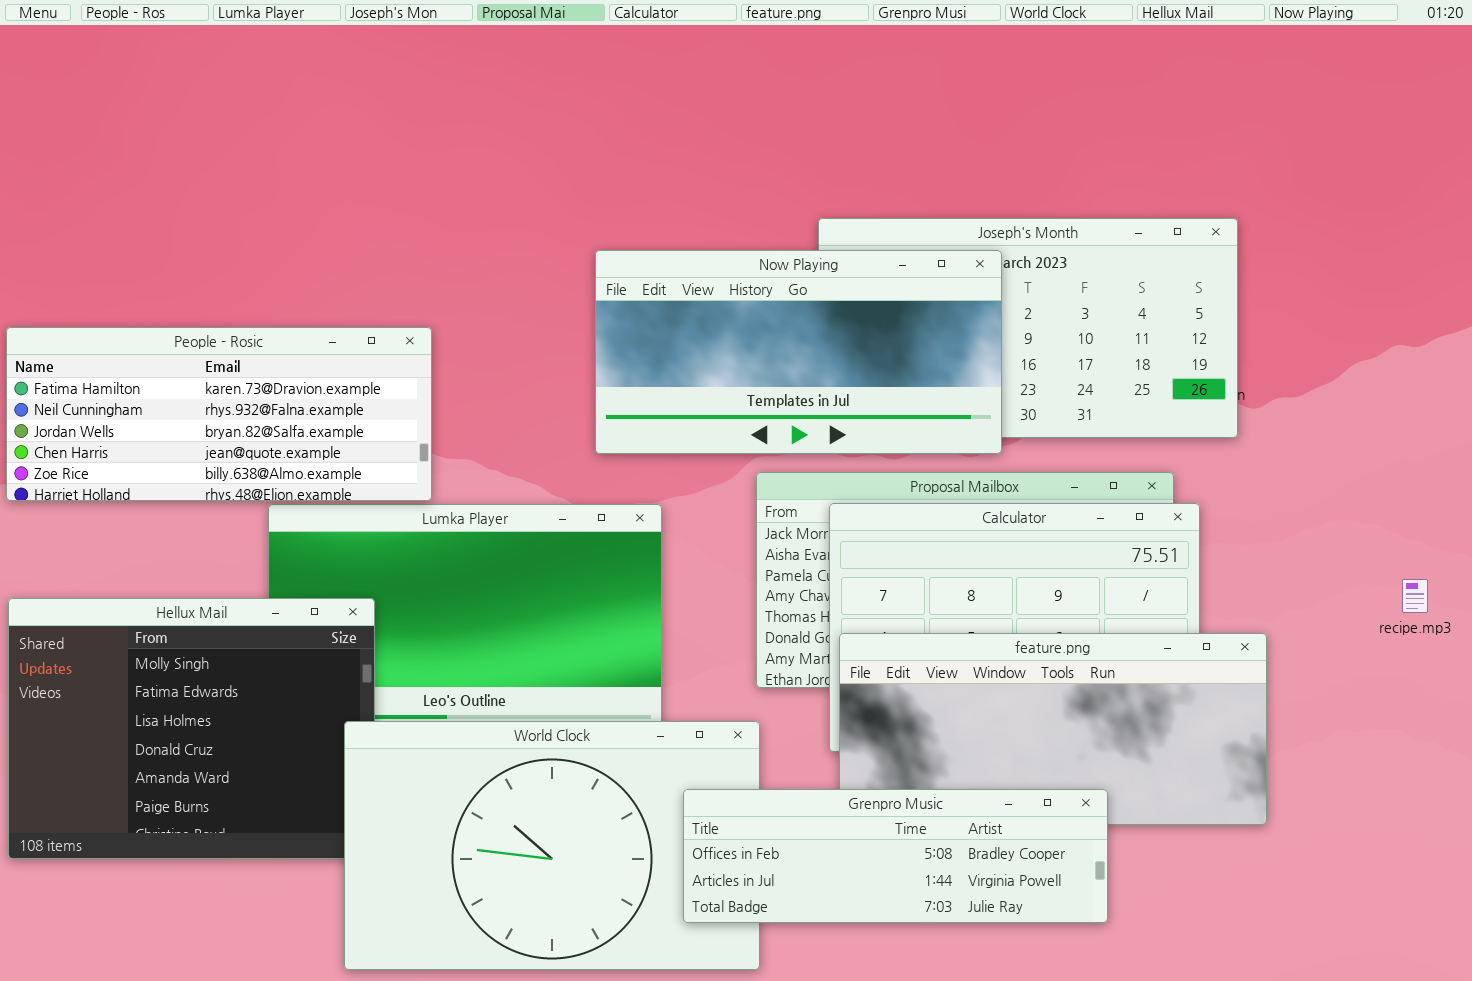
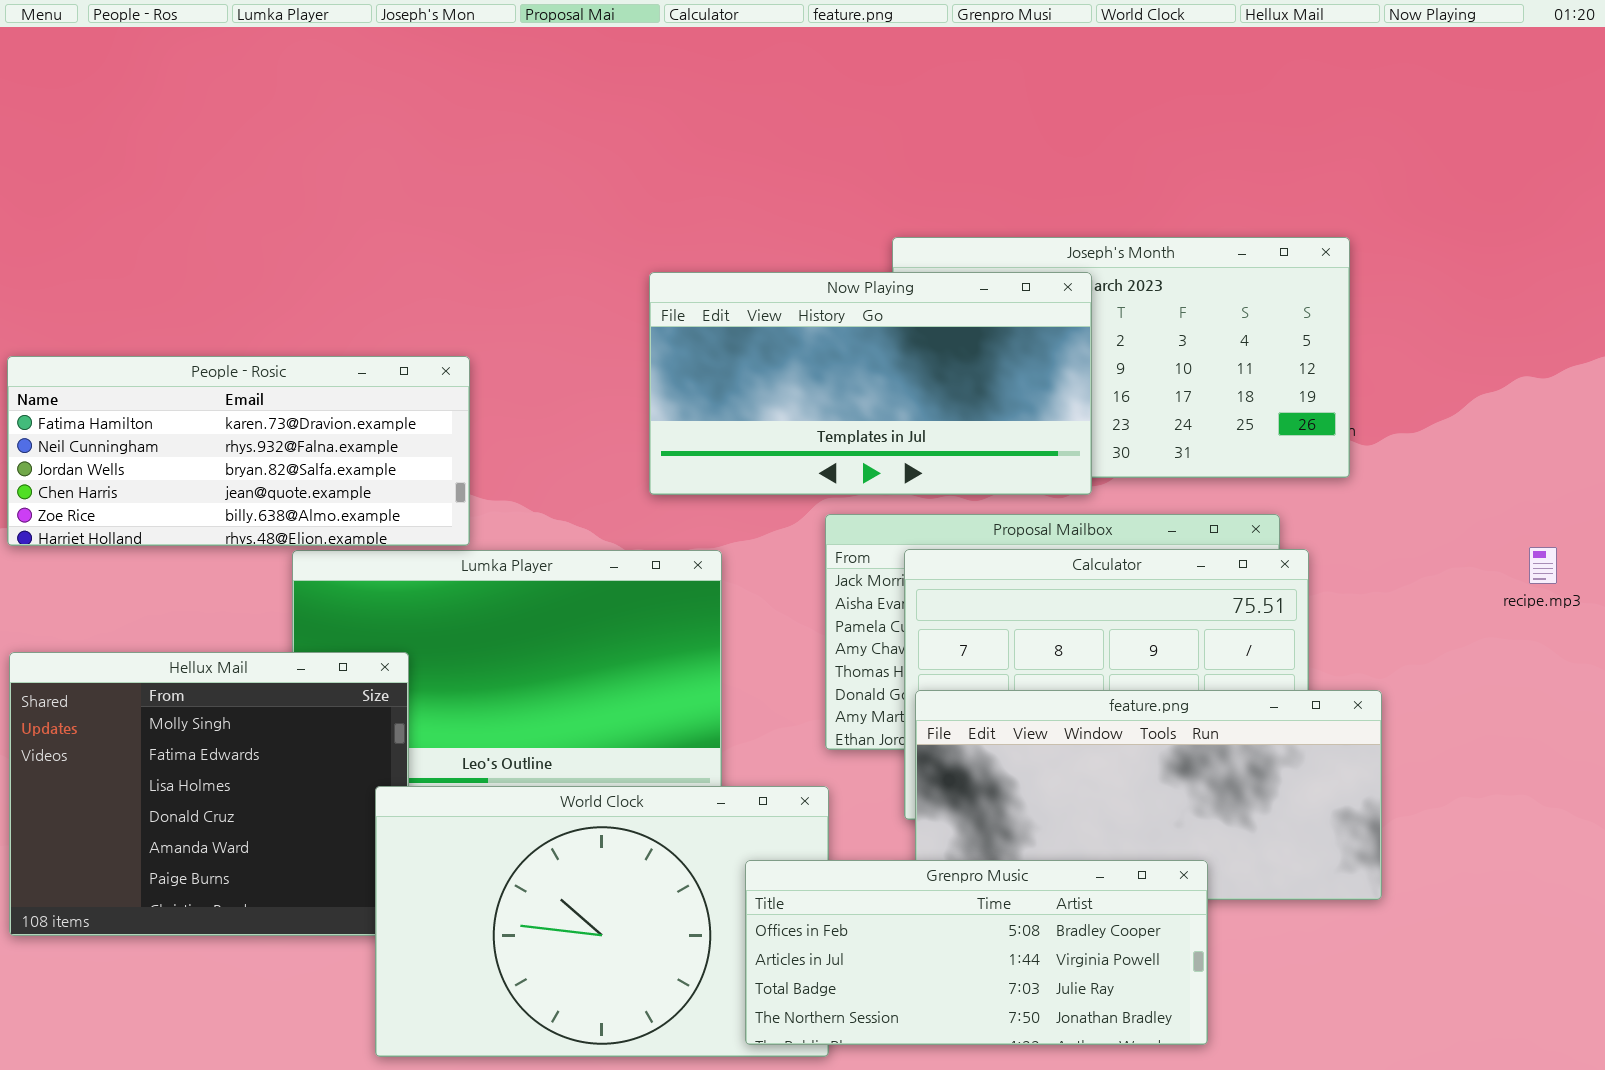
recipe.mp3: [1402,579,1428,613] -> [1529,547,1557,584], moved
Grenpro Music: [683,789,1108,923] -> [745,860,1208,1045], resized

